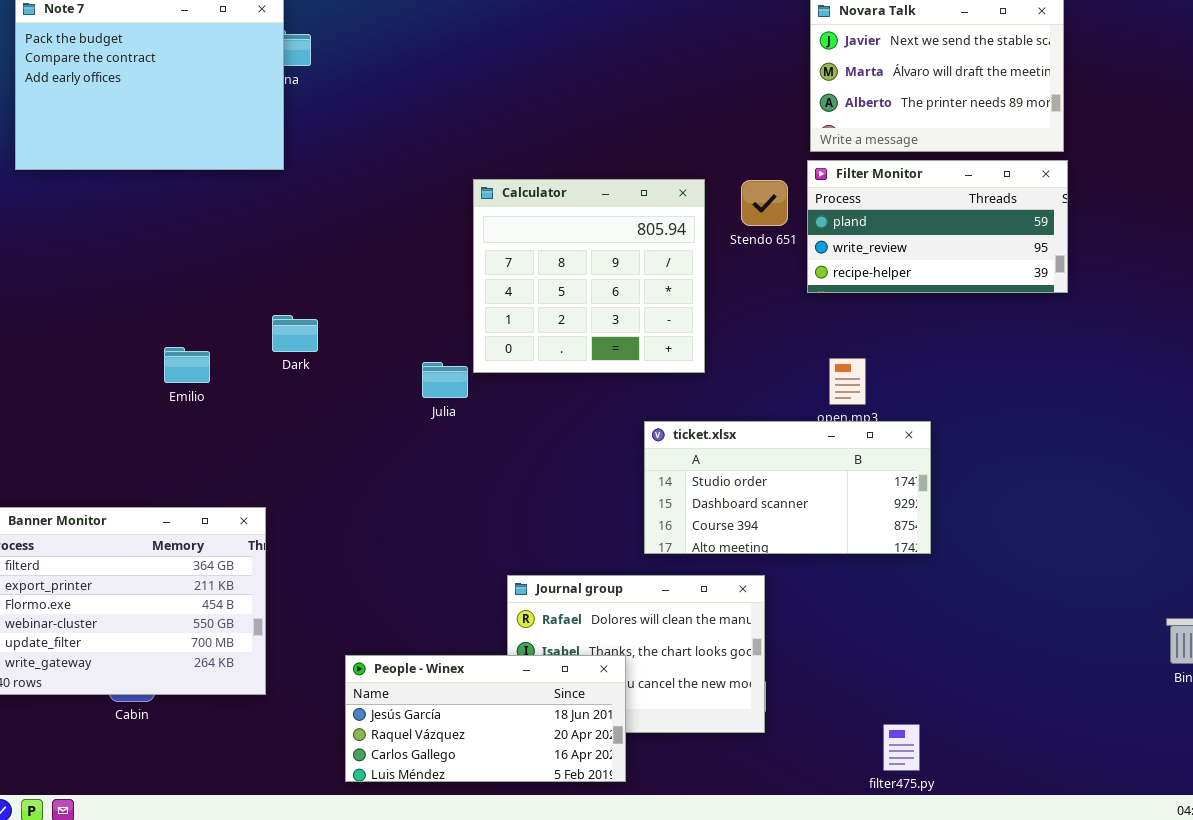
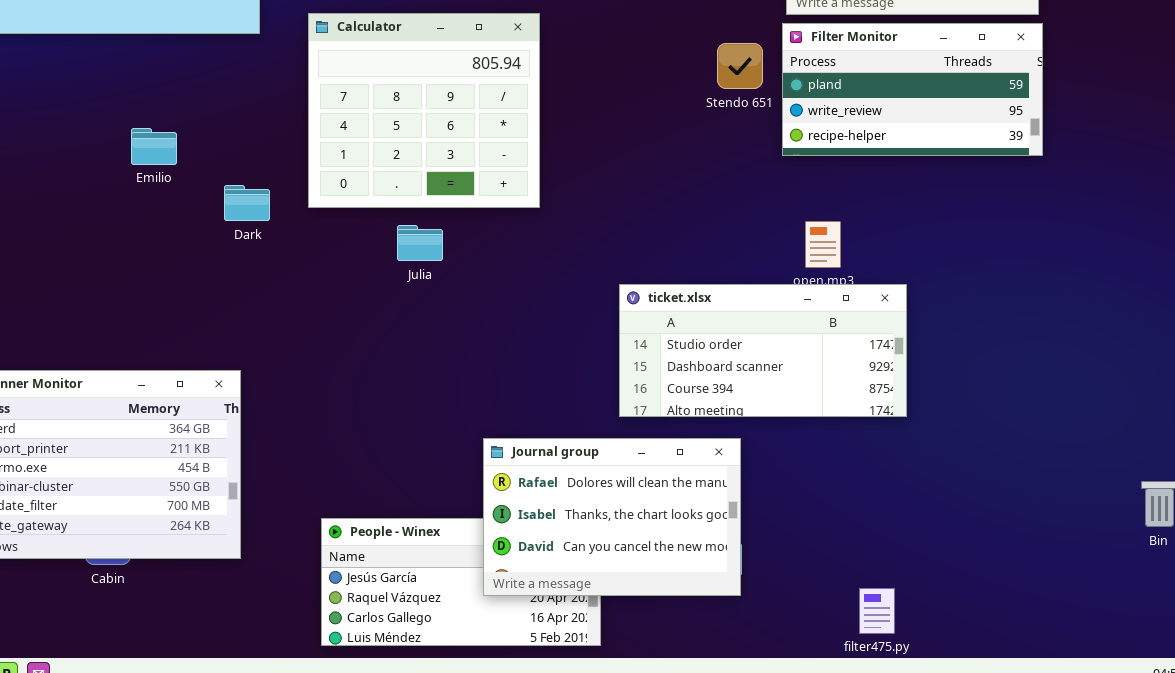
Calculator: [473,179,705,373] -> [308,13,540,208], moved
Dark: [272,315,318,352] -> [224,185,270,221], moved
Emilio: [164,347,210,383] -> [131,128,177,165], moved
Journal group: [507,575,765,733] -> [483,438,741,596], raised

